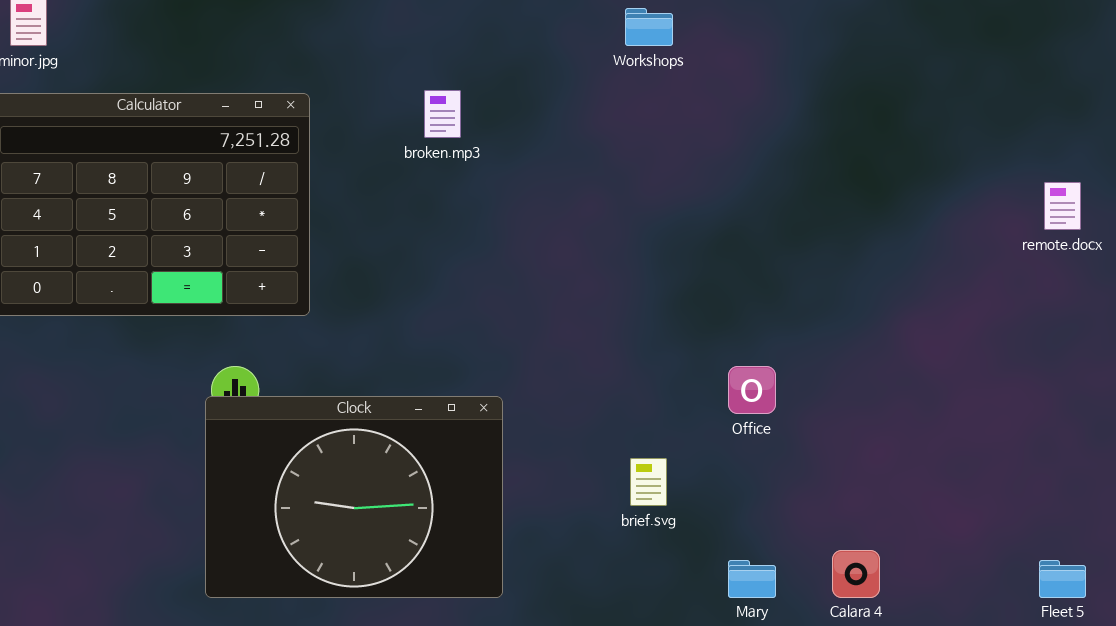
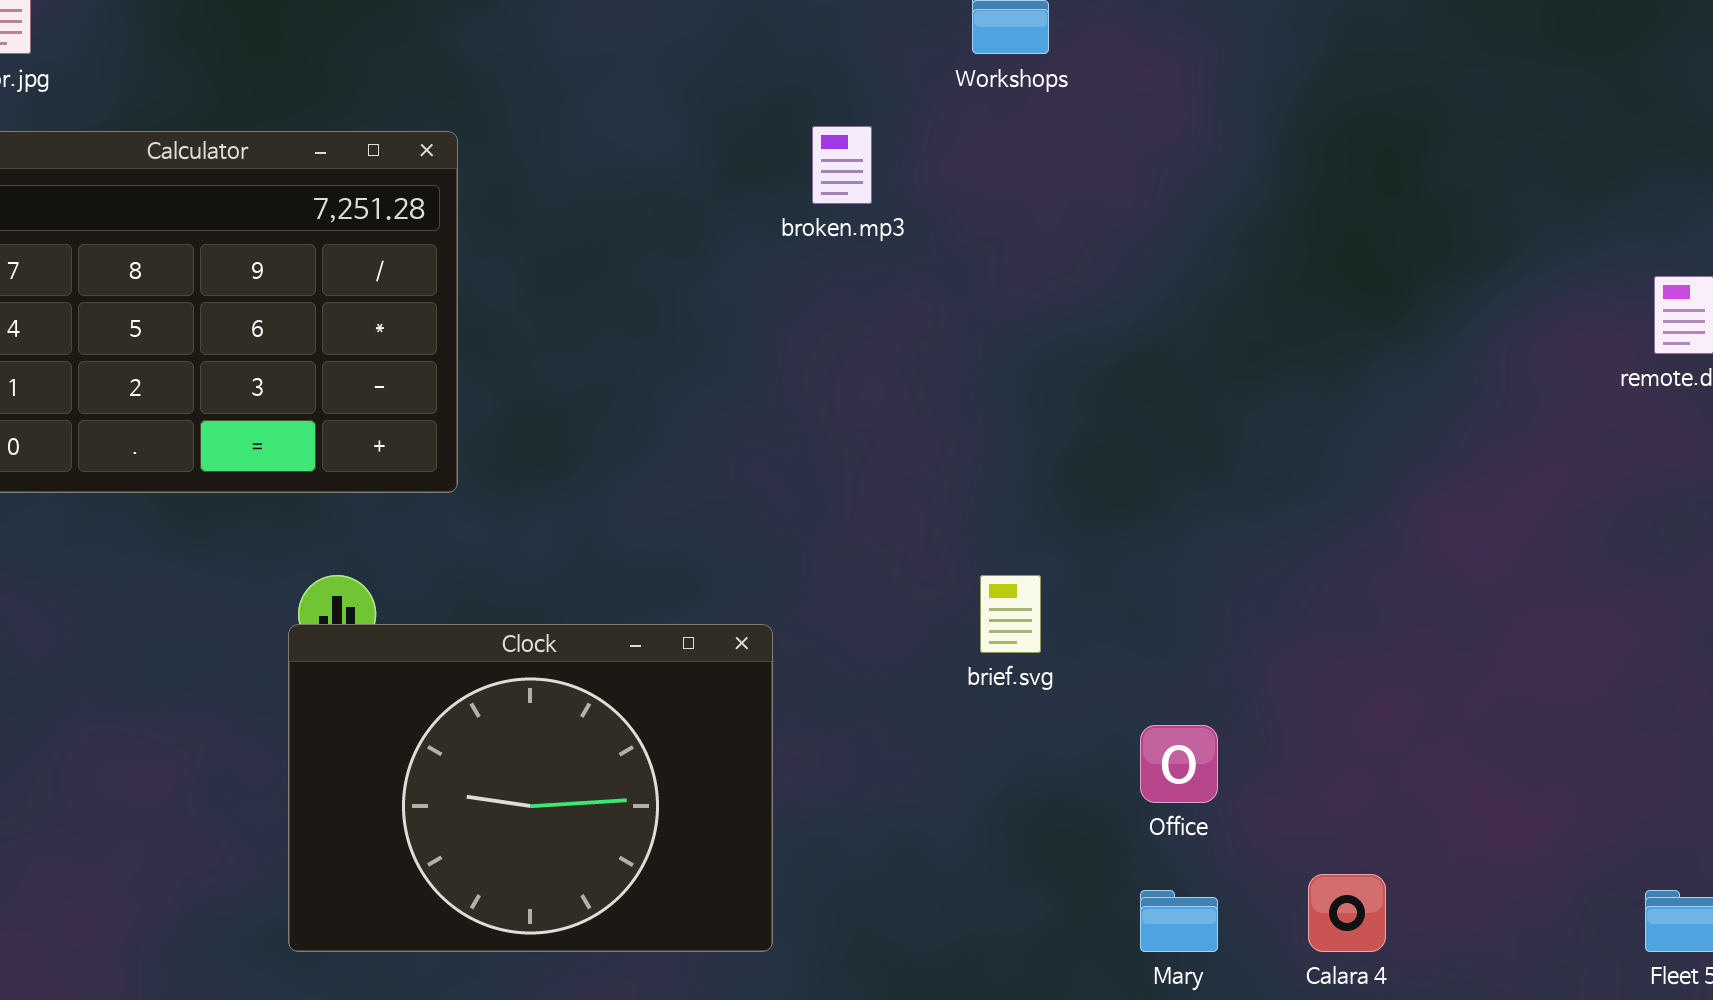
broken.mp3: [424,90,461,138] -> [812,126,872,204], moved
Office: [728,366,776,414] -> [1140,725,1218,803], moved
brief.svg: [630,458,667,506] -> [980,575,1041,653], moved

